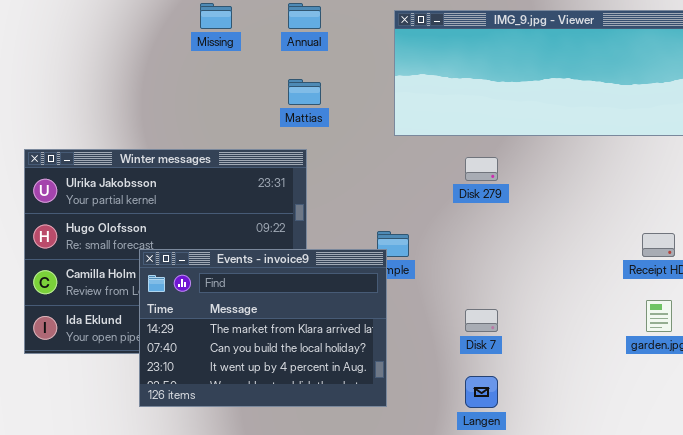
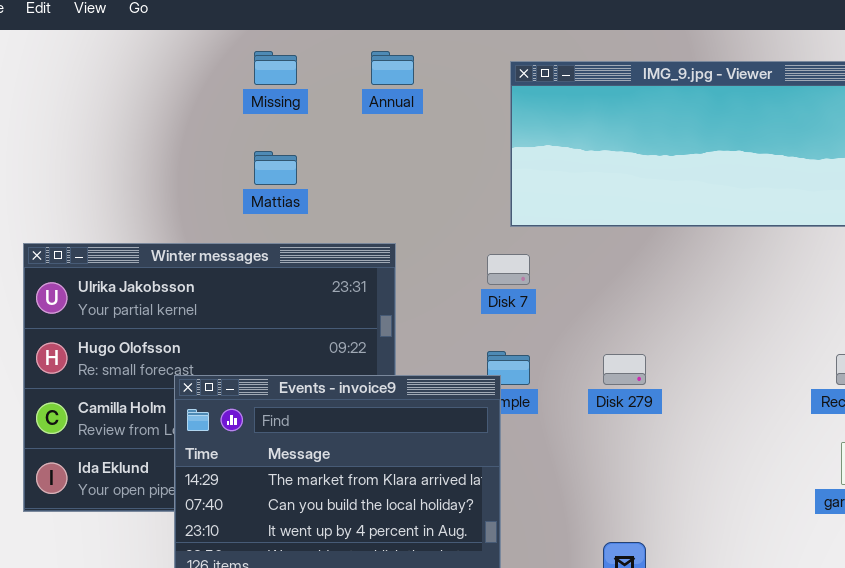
Mattias: [288,79,321,105] -> [254,151,297,185], moved
Disk 279: [465,157,498,181] -> [603,354,646,385], moved
Disk 7: [465,309,498,332] -> [487,254,530,285], moved

